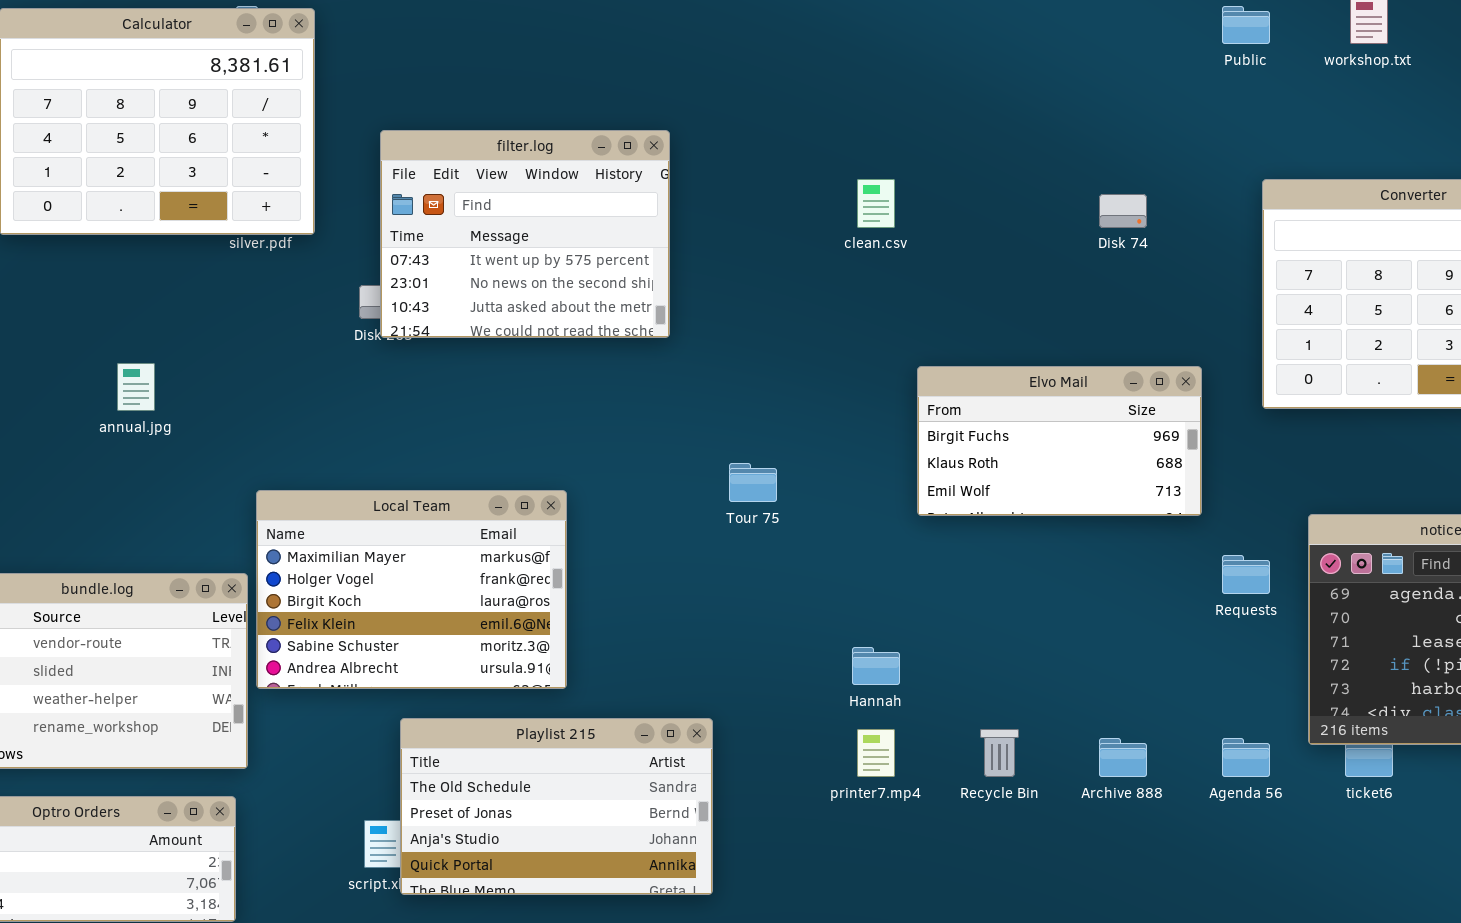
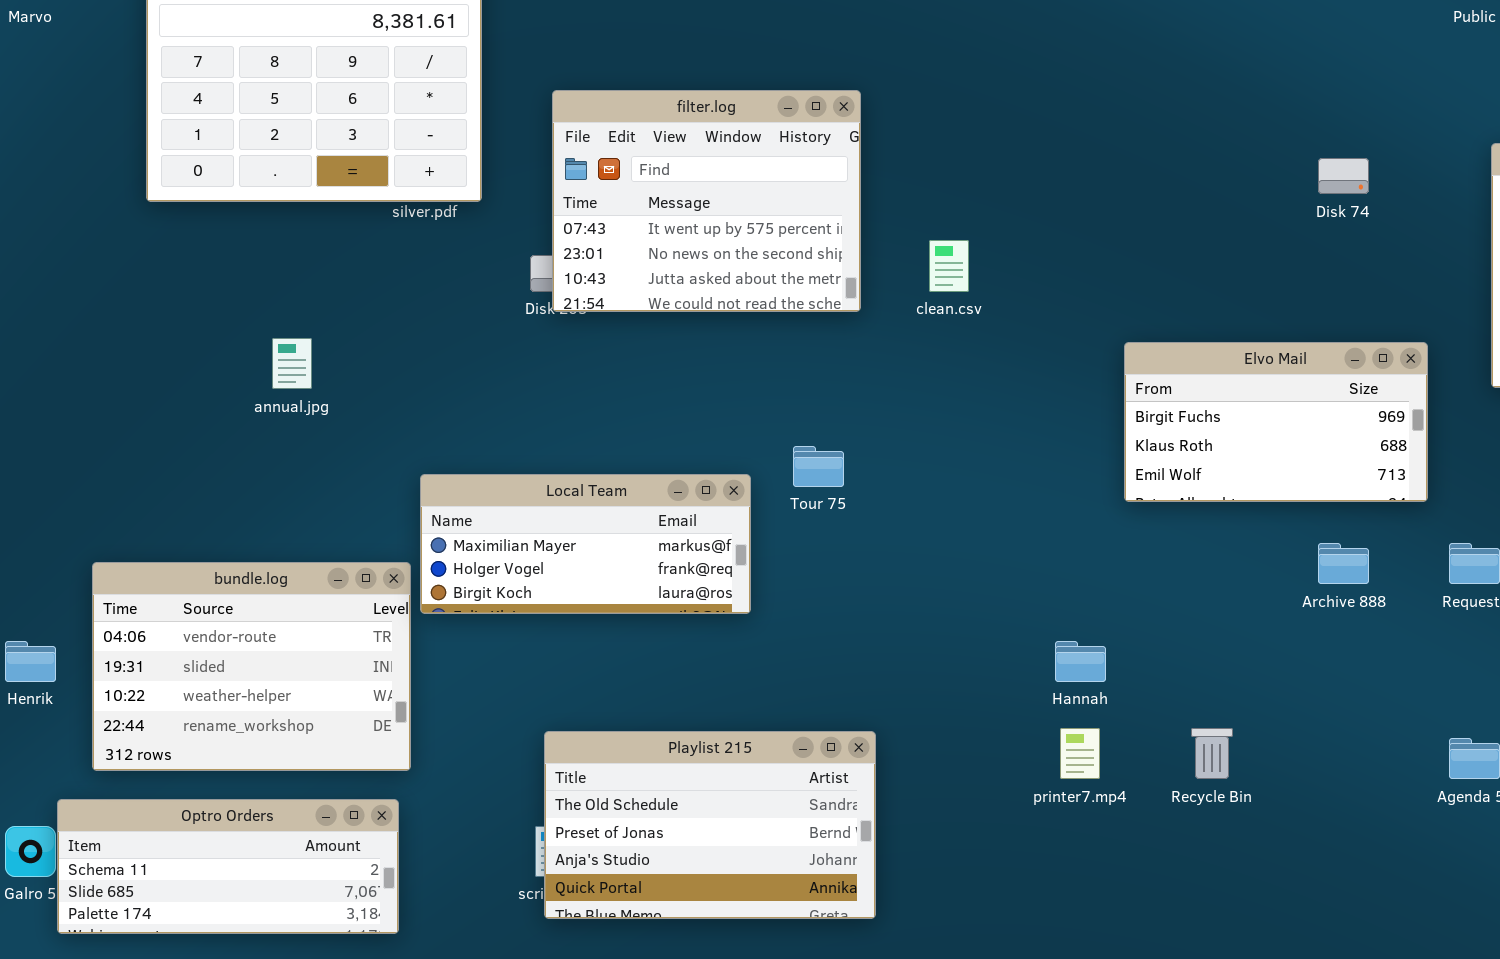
clean.csv: [857,179,895,228] -> [929,240,969,292], moved
Tour 75: [729,463,777,502] -> [793,446,844,487], moved
Local Team: [256,490,567,689] -> [420,474,751,614], resized
Playlist 215: [400,718,713,895] -> [544,731,876,919], moved
Archive 888: [1099,738,1147,777] -> [1318,543,1369,584], moved

